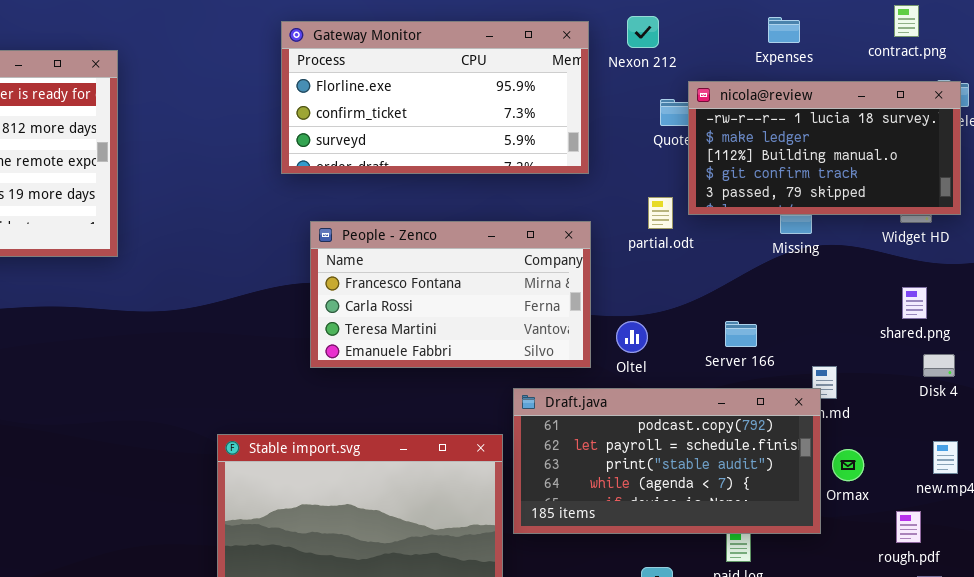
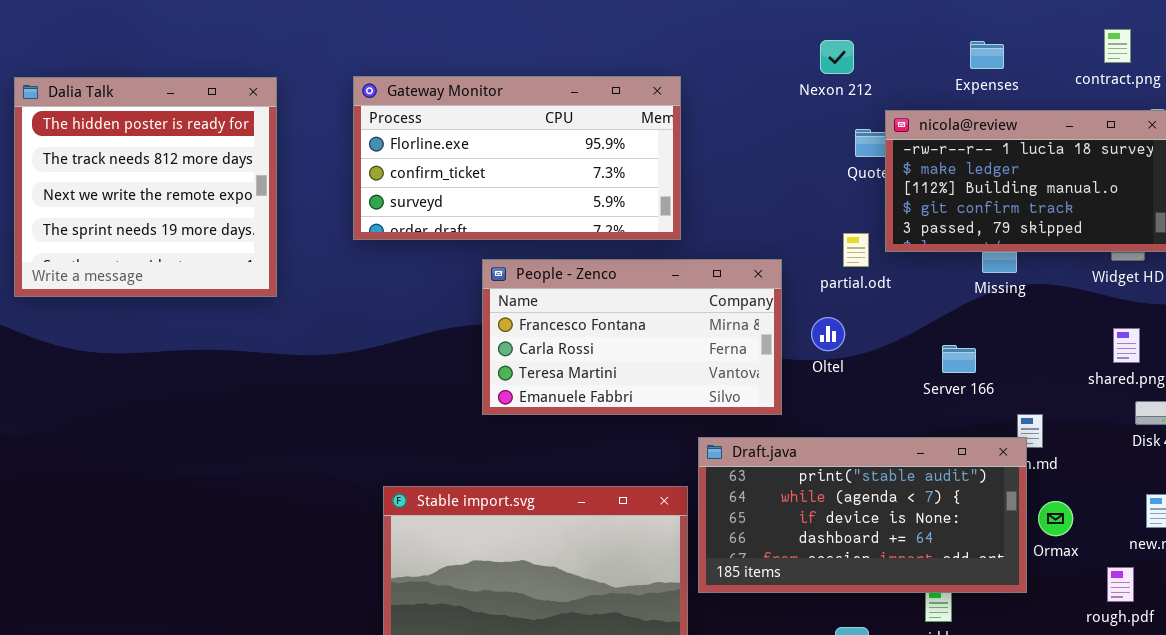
Gateway Monitor: [281,21,589,174] -> [353,76,681,240], moved
Oltel: [616,321,648,353] -> [811,317,845,351], moved
Server 166: [725,321,757,347] -> [942,345,976,373], moved
Draft.java: [513,388,821,534] -> [698,437,1027,593], scrolled down 2 rows

